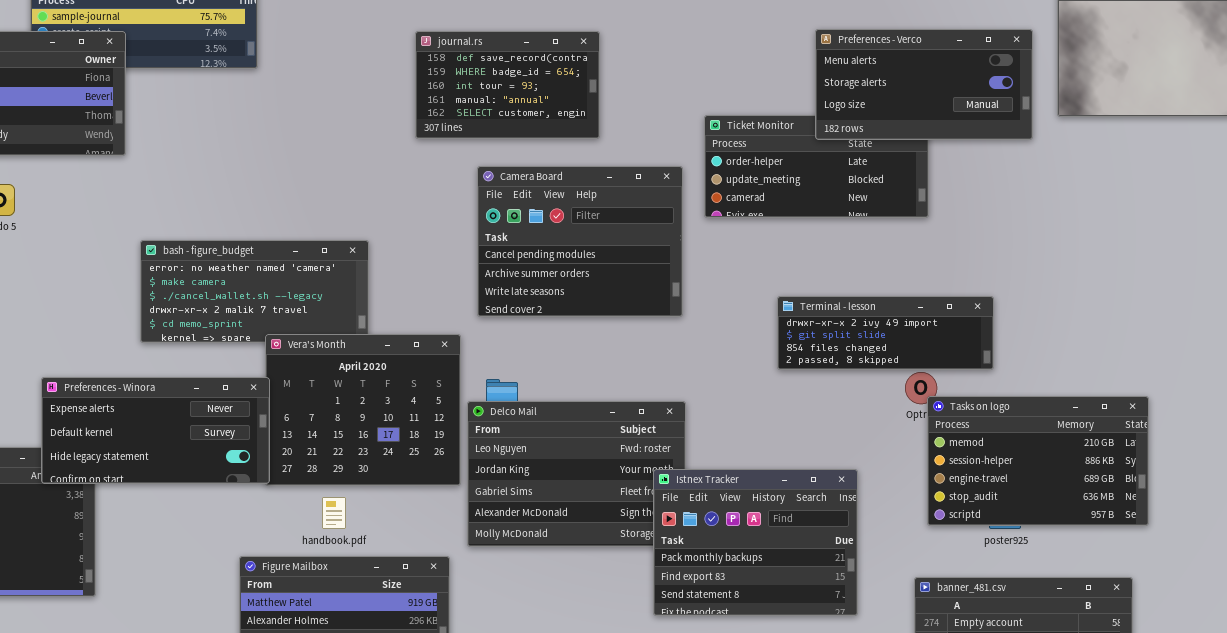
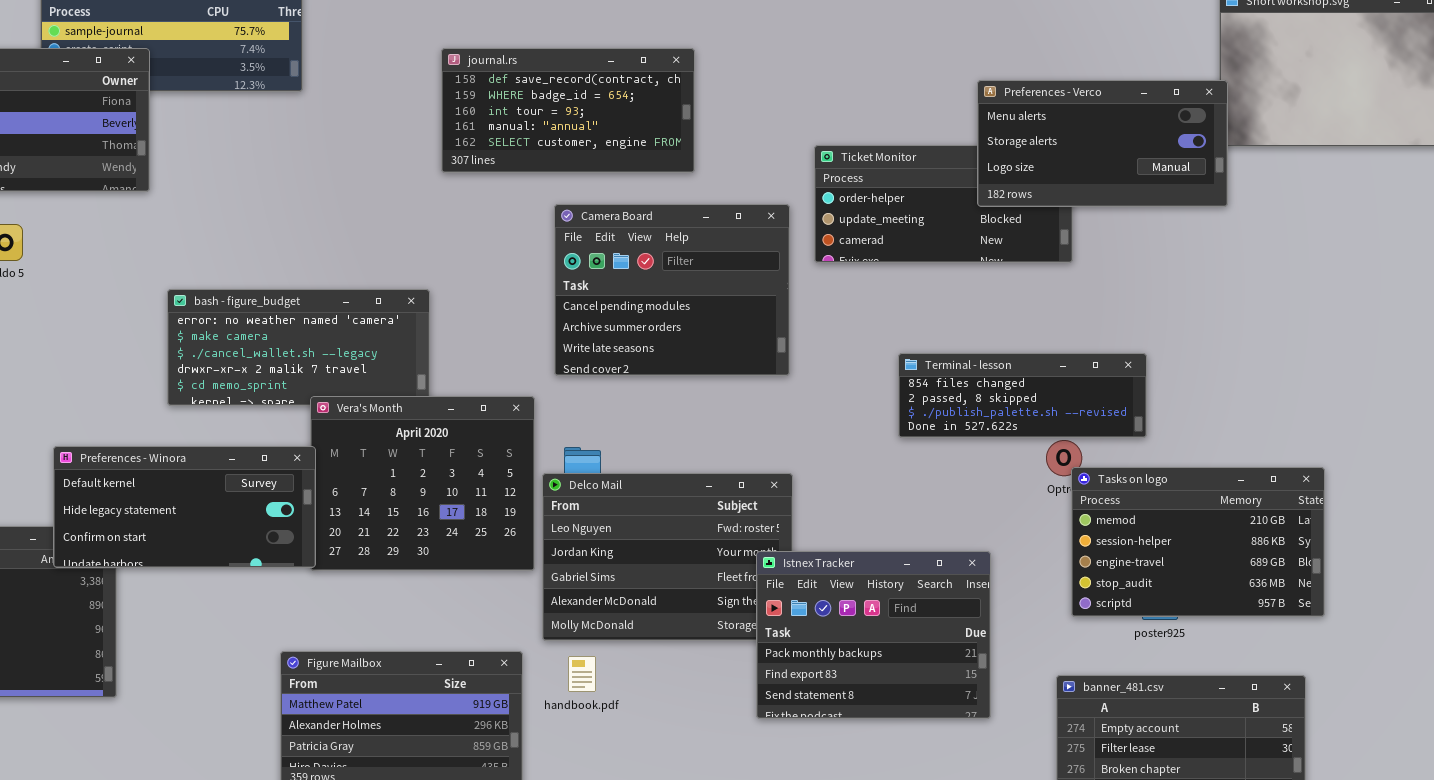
Preferences - Verco: [815,29,1033,140] -> [977,80,1228,207], moved
journal.rs: [415,31,600,139] -> [441,48,695,173], resized
Terminal - lesson: [777,296,994,370] -> [898,353,1147,438], scrolled down 2 rows
Preferences - Winora: [41,377,270,484] -> [53,446,316,568], scrolled down 1 row
handbook.pdf: [322,497,346,529] -> [568,656,596,692], moved

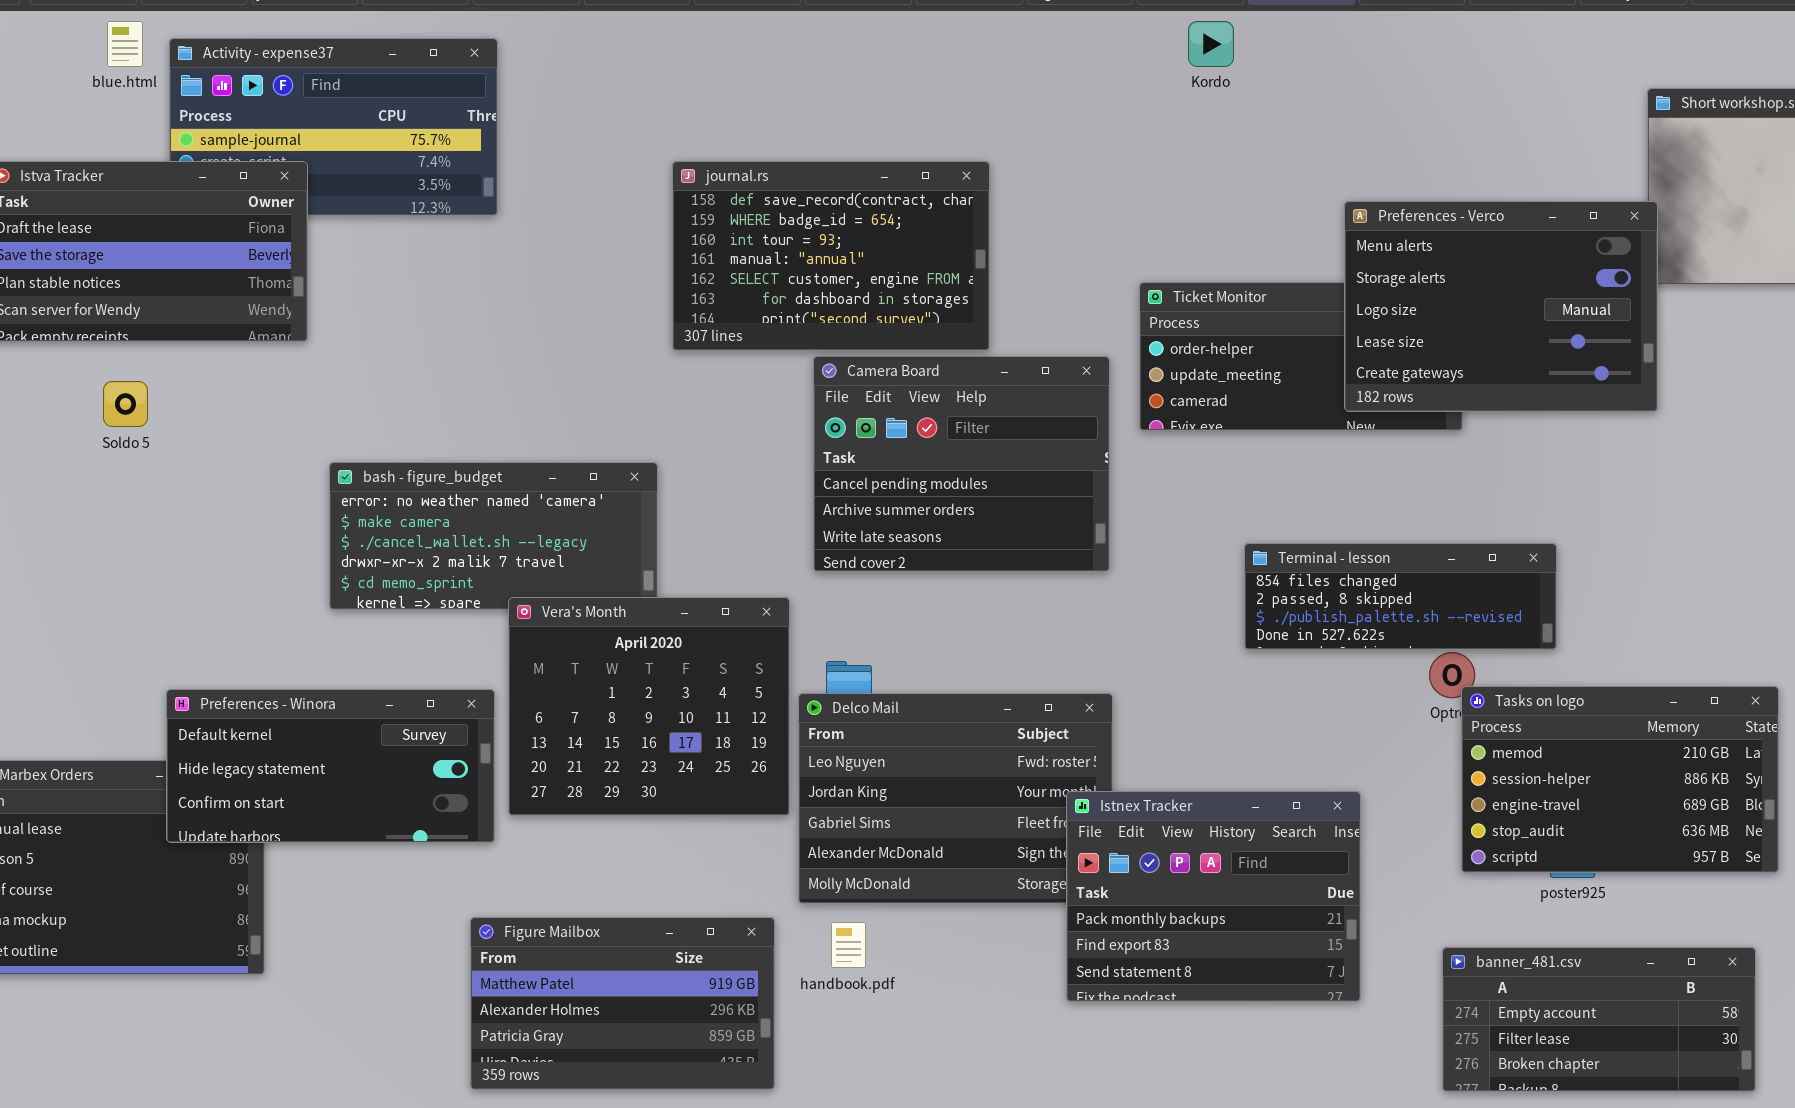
journal.rs: [441,48,695,173] -> [672,161,990,351], resized
Preferences - Verco: [977,80,1228,207] -> [1344,201,1658,412], resized
Preferences - Winora: [53,446,316,568] -> [166,689,495,843], moved

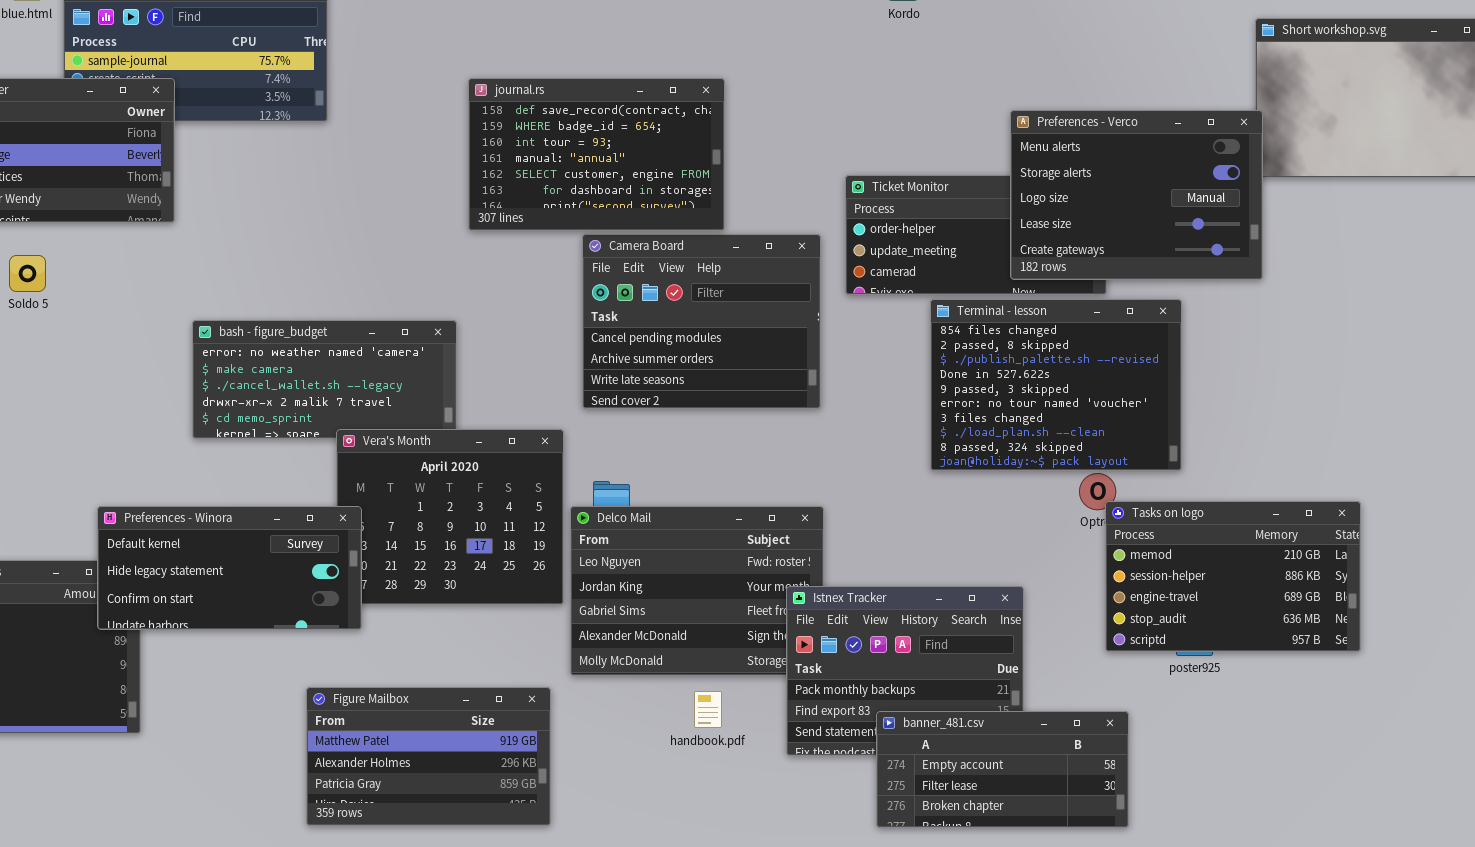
Terminal - lesson: [1244,543,1557,650] -> [930,299,1182,471], resized
Preferences - Winora: [166,689,495,843] -> [97,506,362,630], moved
handbook.pdf: [831,922,866,968] -> [694,691,722,728], moved
banner_481.csv: [1442,947,1756,1092] -> [876,711,1129,828], moved

